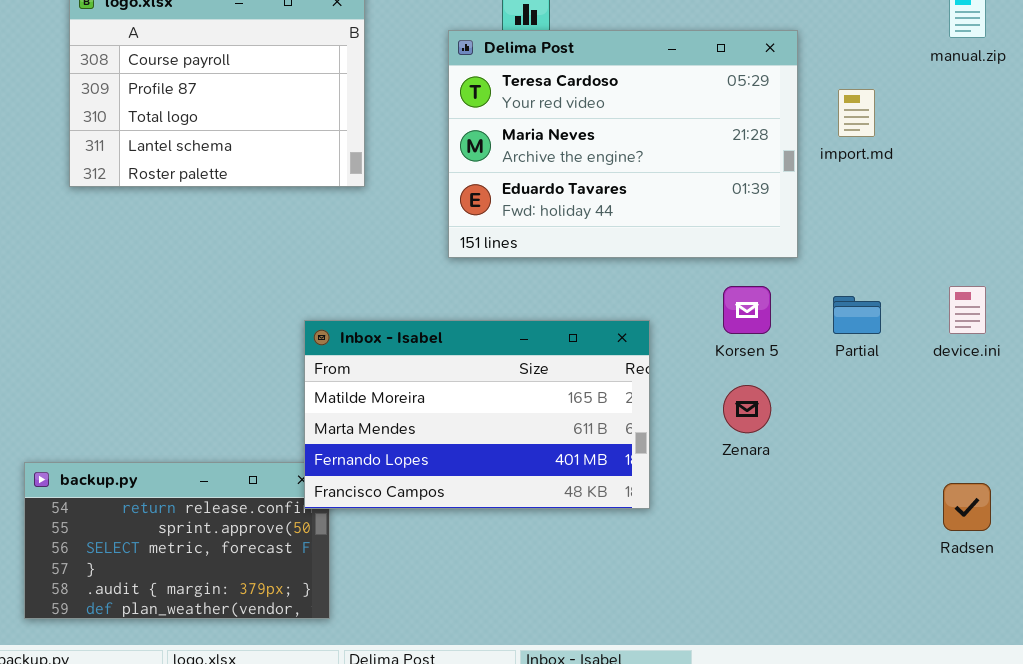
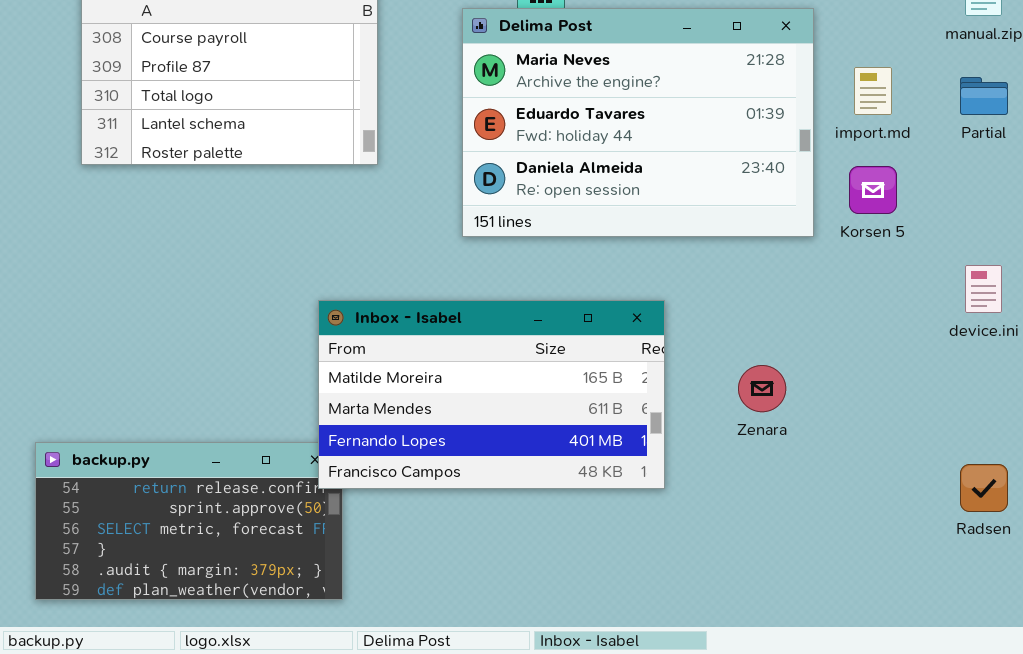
Delima Post: [448,30,798,258] -> [462,8,814,237], scrolled down 1 row
Korsen 5: [723,286,771,334] -> [849,166,897,214], moved
Partial: [833,296,881,334] -> [960,77,1008,115], moved

